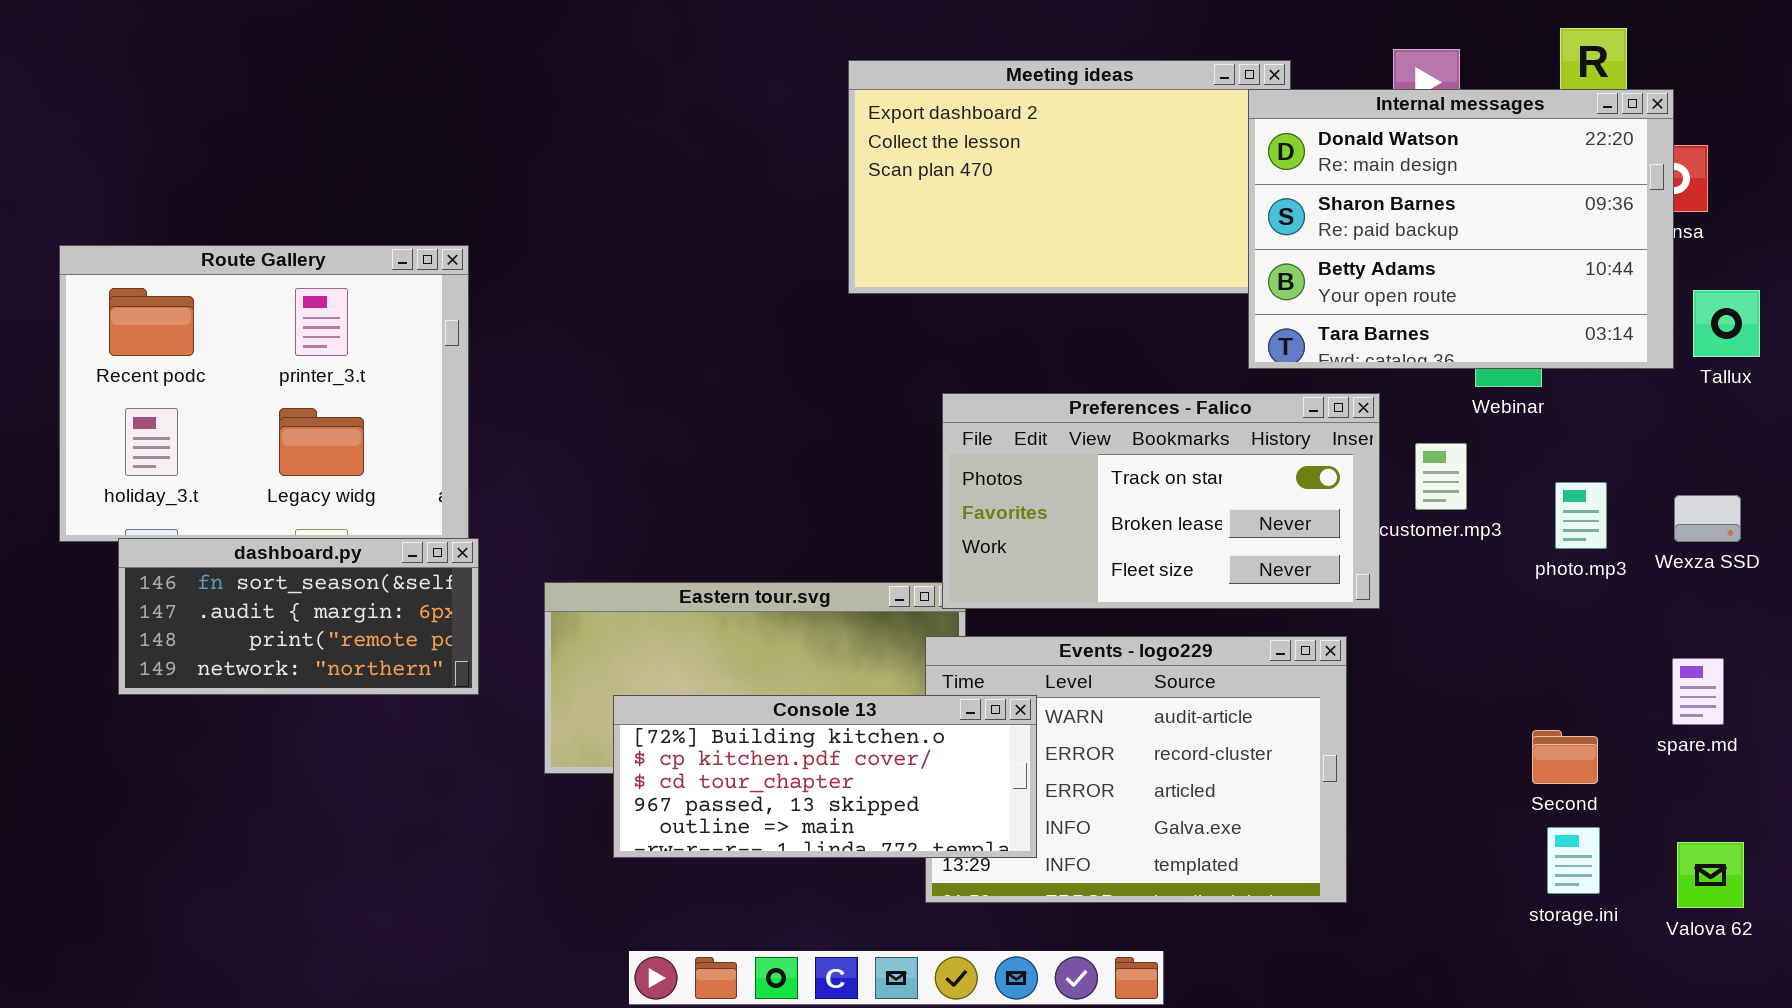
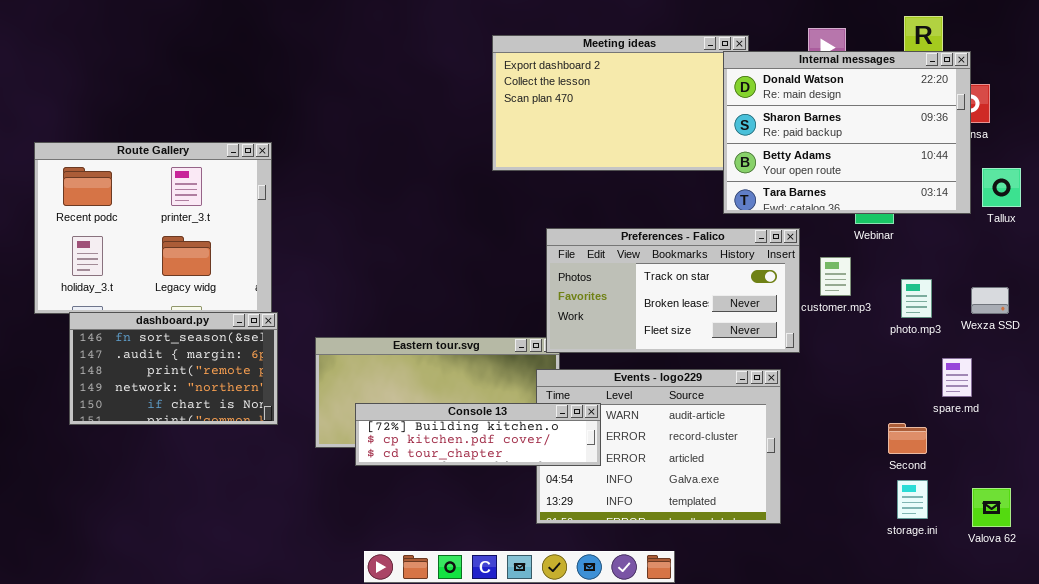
dashboard.py: [118,538,479,695] -> [69,312,278,425], resized
spare.md: [1672,658,1724,725] -> [942,358,972,397], moved
Console 13: [613,695,1037,858] -> [355,403,601,466], resized

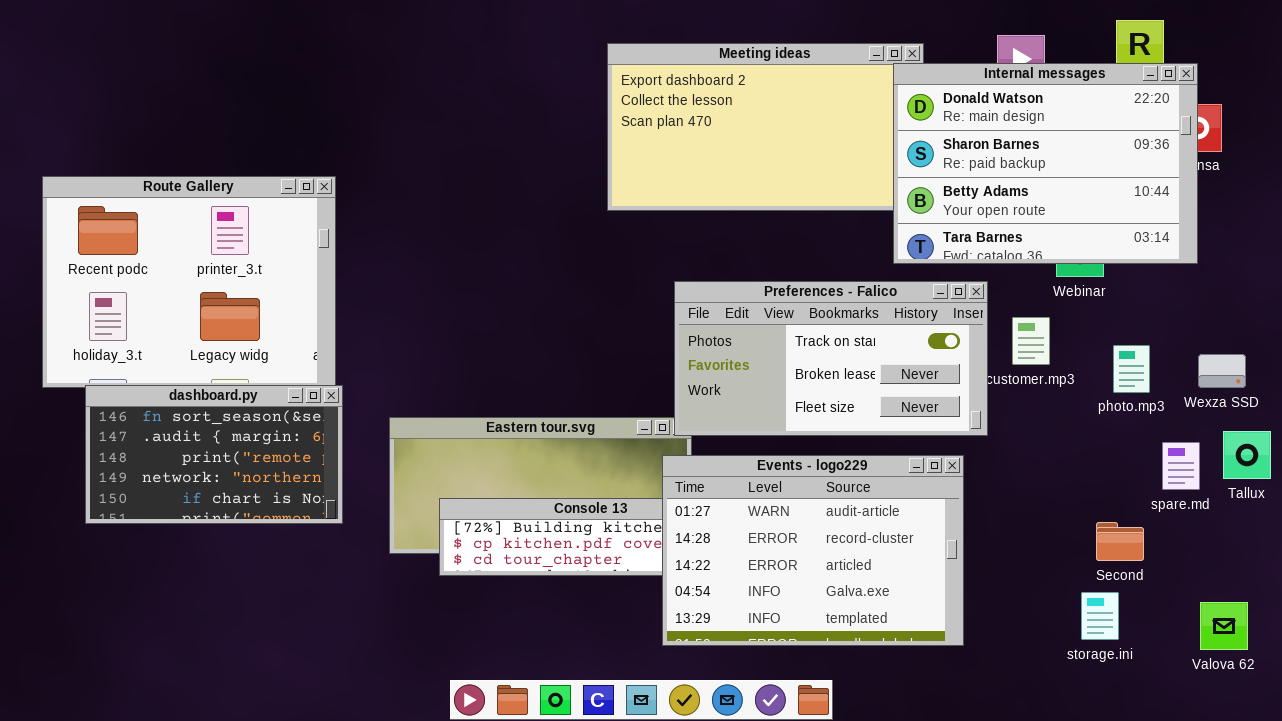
Tallux: [982,168,1021,207] -> [1223,431,1271,479], moved
Events - logo229: [536,369,781,524] -> [662,455,964,646], raised
storage.ini: [897,480,928,519] -> [1081,592,1119,640], moved

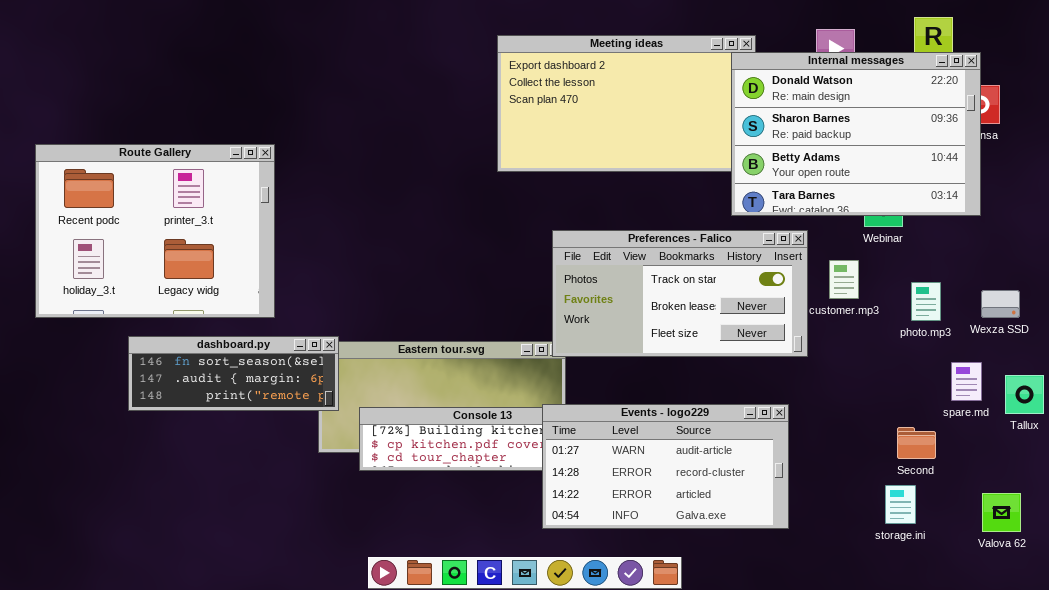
dashboard.py: [85,385,343,524] -> [128,336,339,411], moved, resized
Tallux: [1223,431,1271,479] -> [1005,375,1044,414], moved
Events - logo229: [662,455,964,646] -> [542,404,789,529], resized

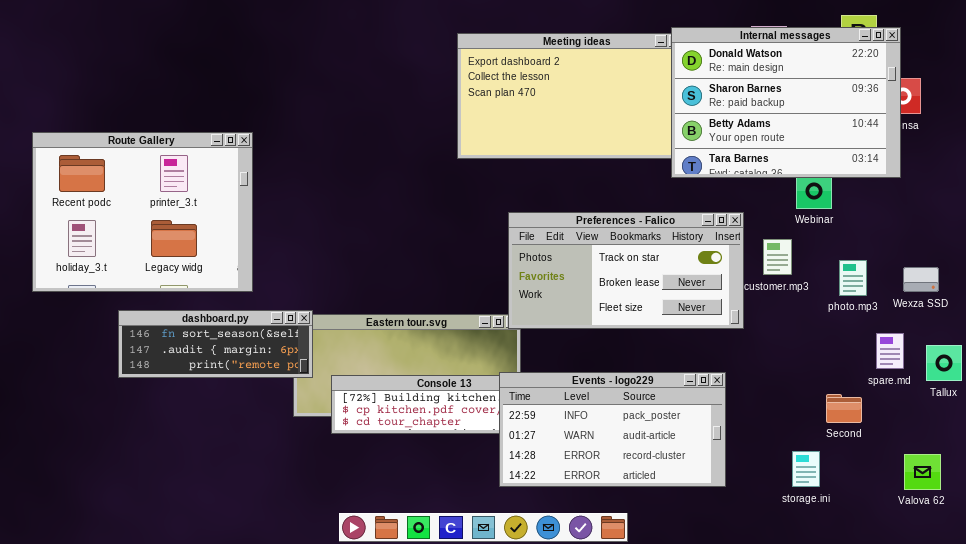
Internal messages: [731,52,981,216] -> [671,27,901,178], moved
Events - logo229: [542,404,789,529] -> [499,372,726,487], scrolled up 1 row
storage.ini: [885,485,916,524] -> [792,451,820,487], moved

